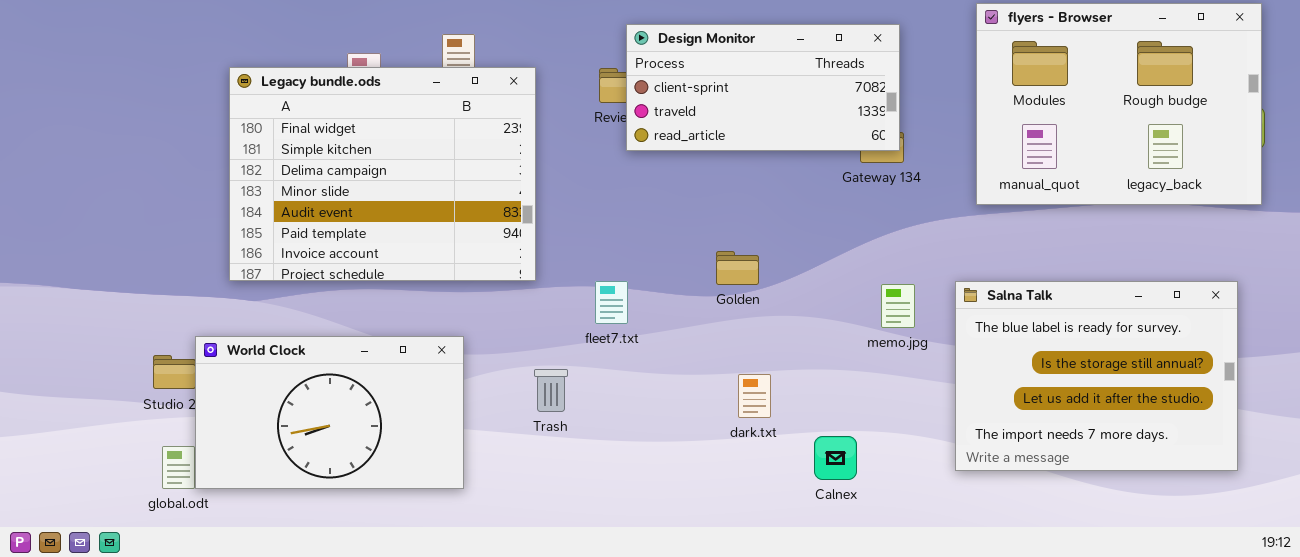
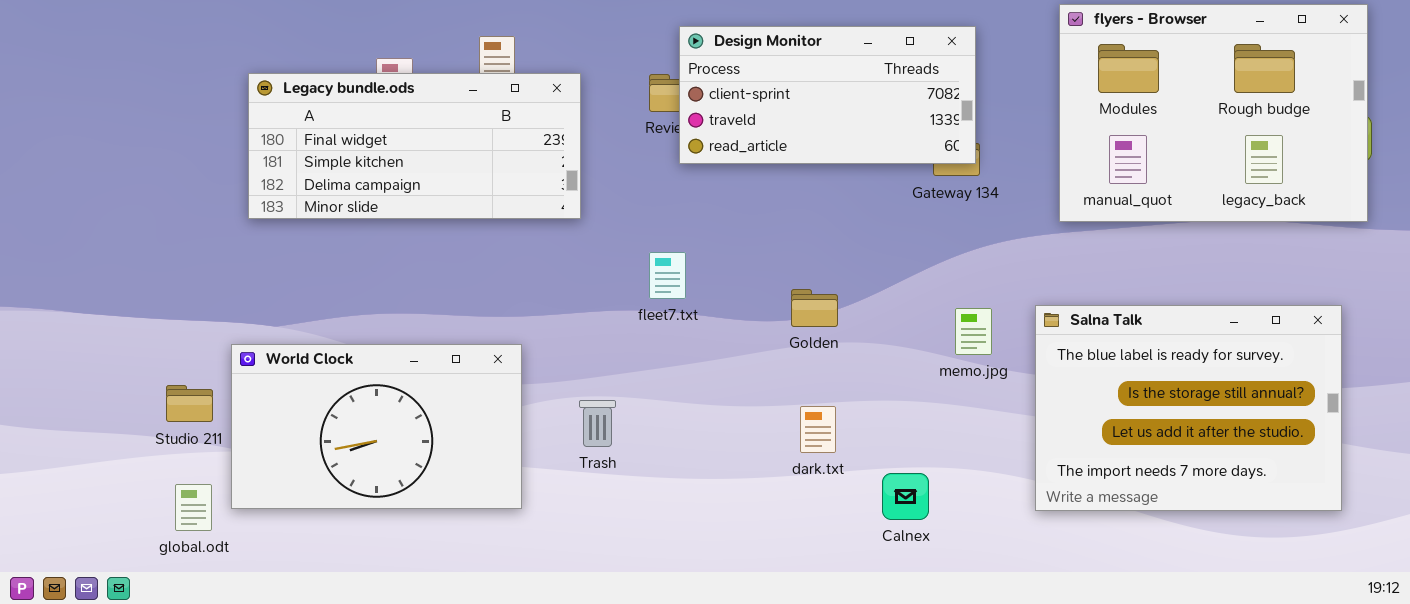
Legacy bundle.ods: [229,67,536,281] -> [248,73,581,219], resized
Golden: [716,251,759,285] -> [791,289,838,327], moved
fleet7.txt: [595,281,628,324] -> [649,252,686,299], moved
World Clock: [195,336,464,489] -> [231,344,522,509], moved

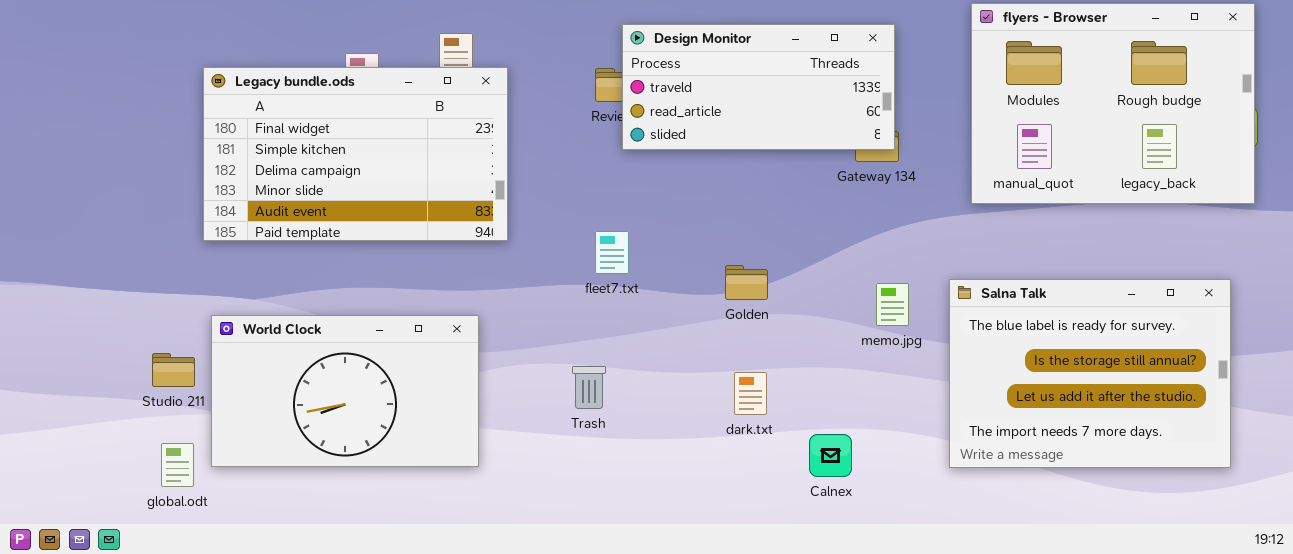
Design Monitor: [679,26,976,164] -> [622,24,895,150], scrolled down 1 row
Legacy bundle.ods: [248,73,581,219] -> [203,67,508,241], moved, resized
Trash: [579,400,616,447] -> [572,366,606,409], moved

